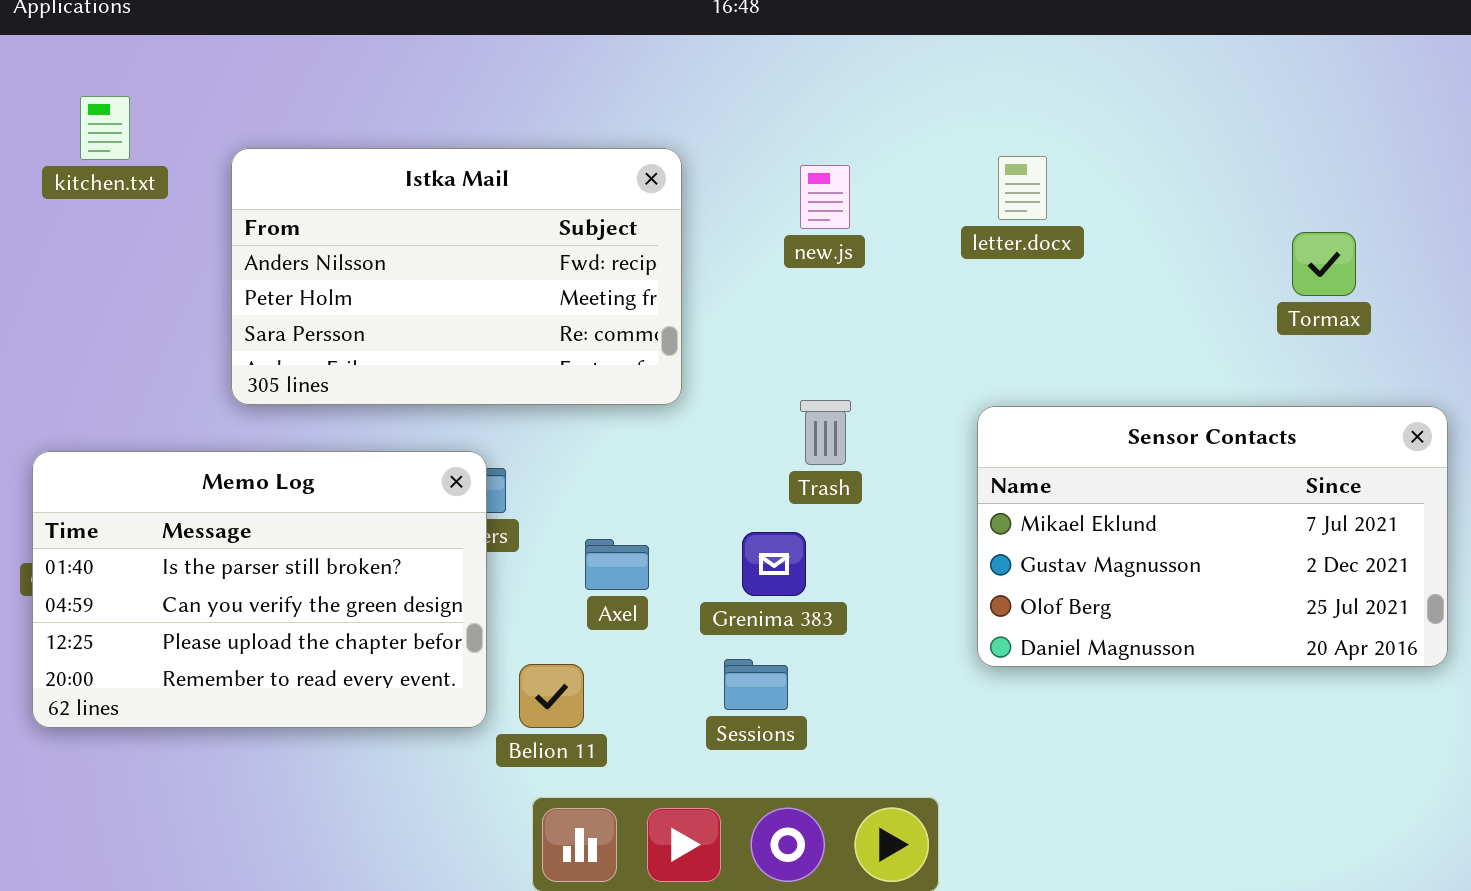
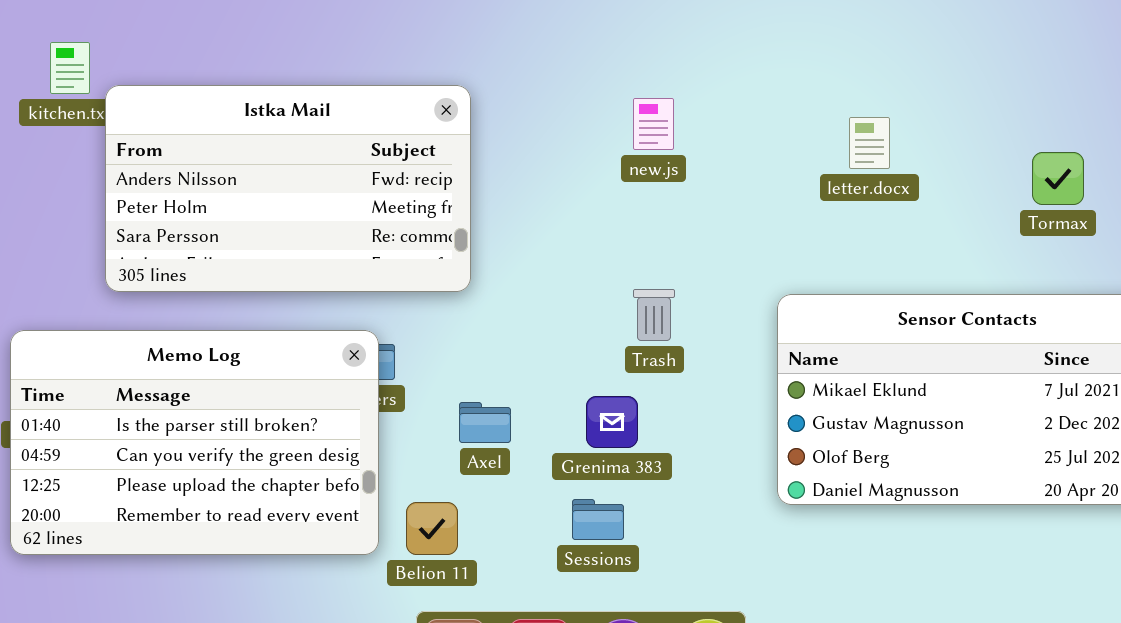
Istka Mail: [231,148,682,405] -> [105,85,471,292], moved
letter.docx: [998,156,1047,220] -> [849,117,890,169], moved

